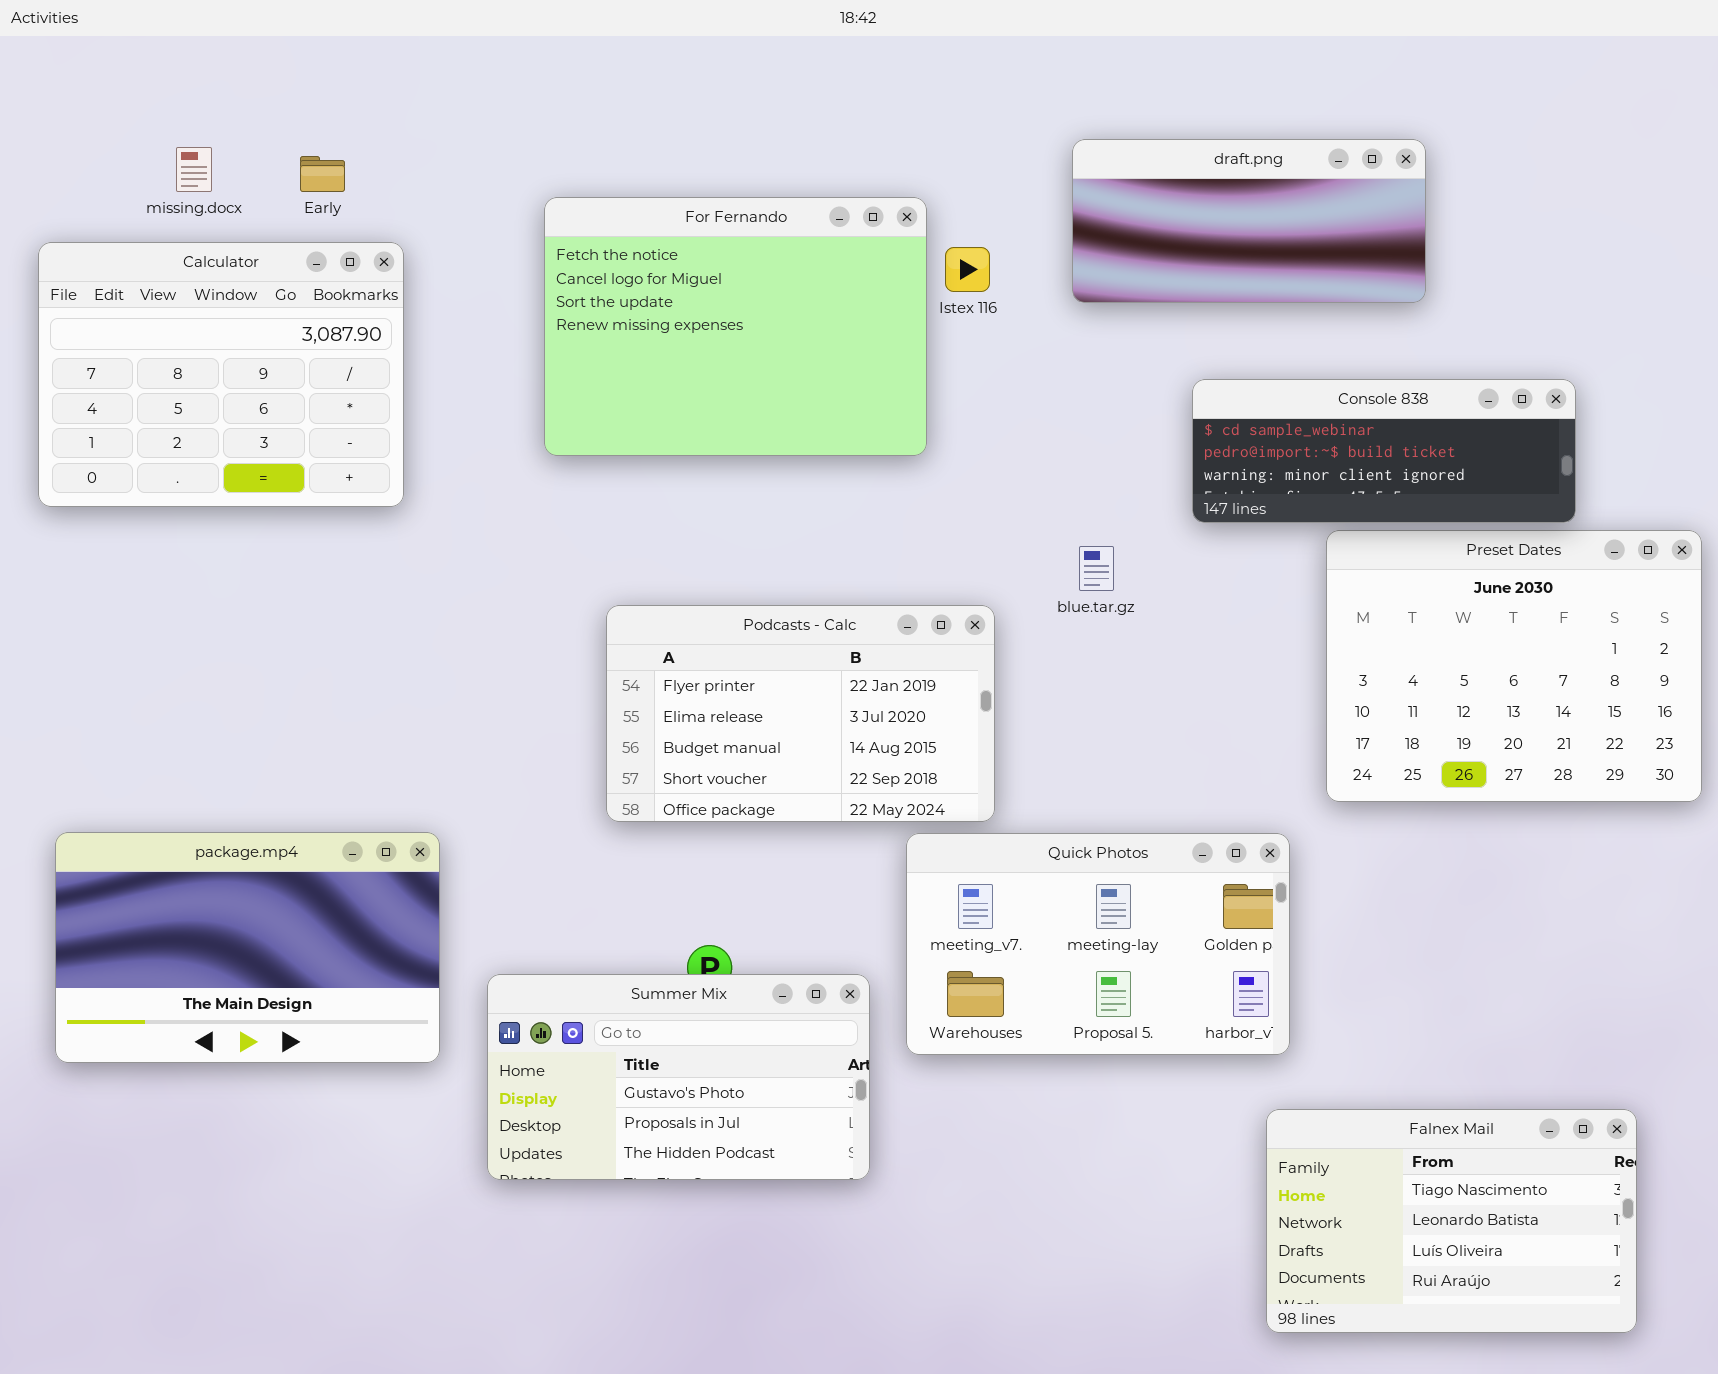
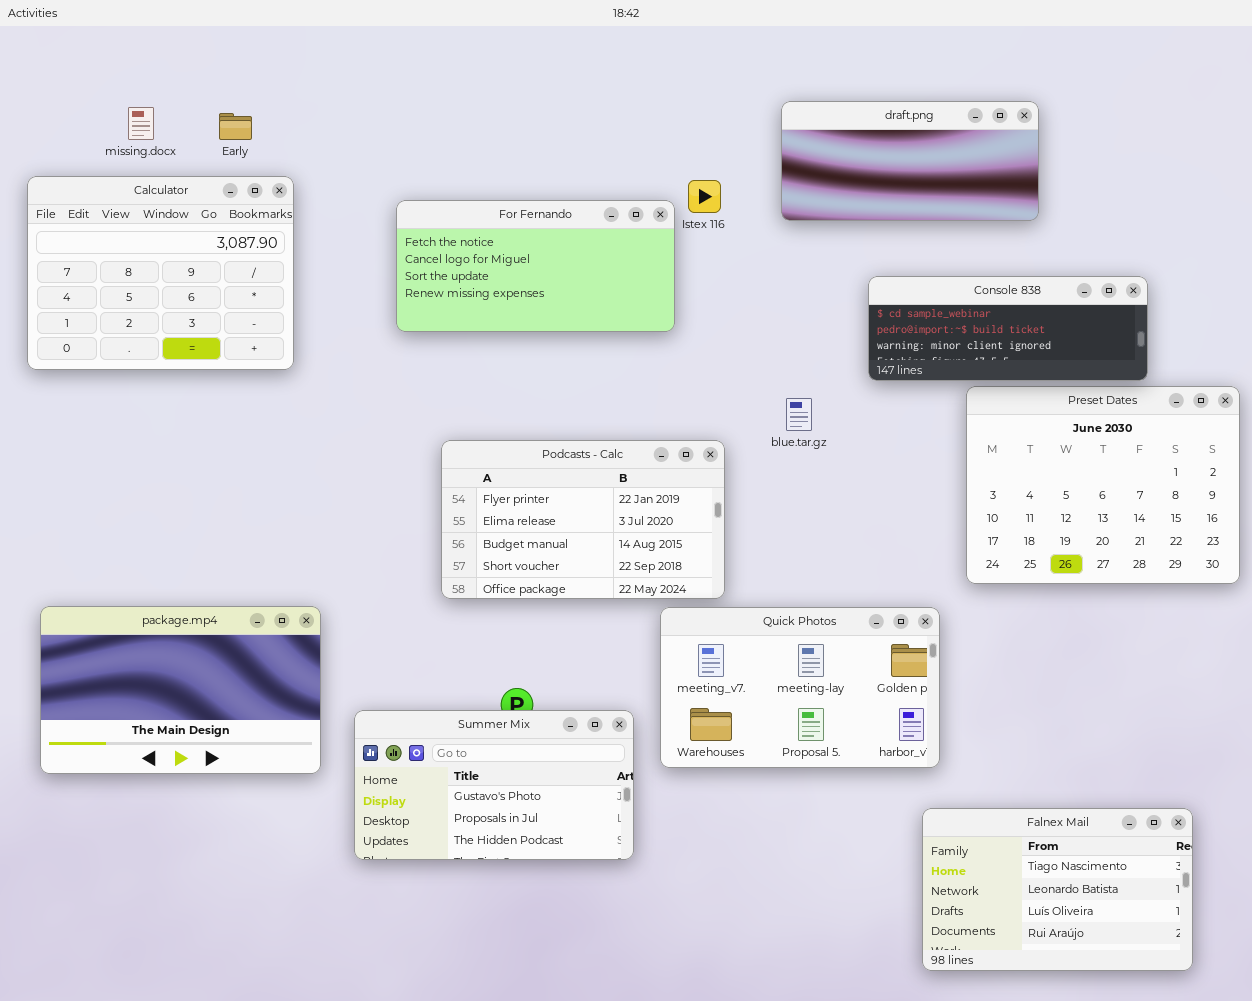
For Fernando: [544,197,927,456] -> [396,200,675,332], resized

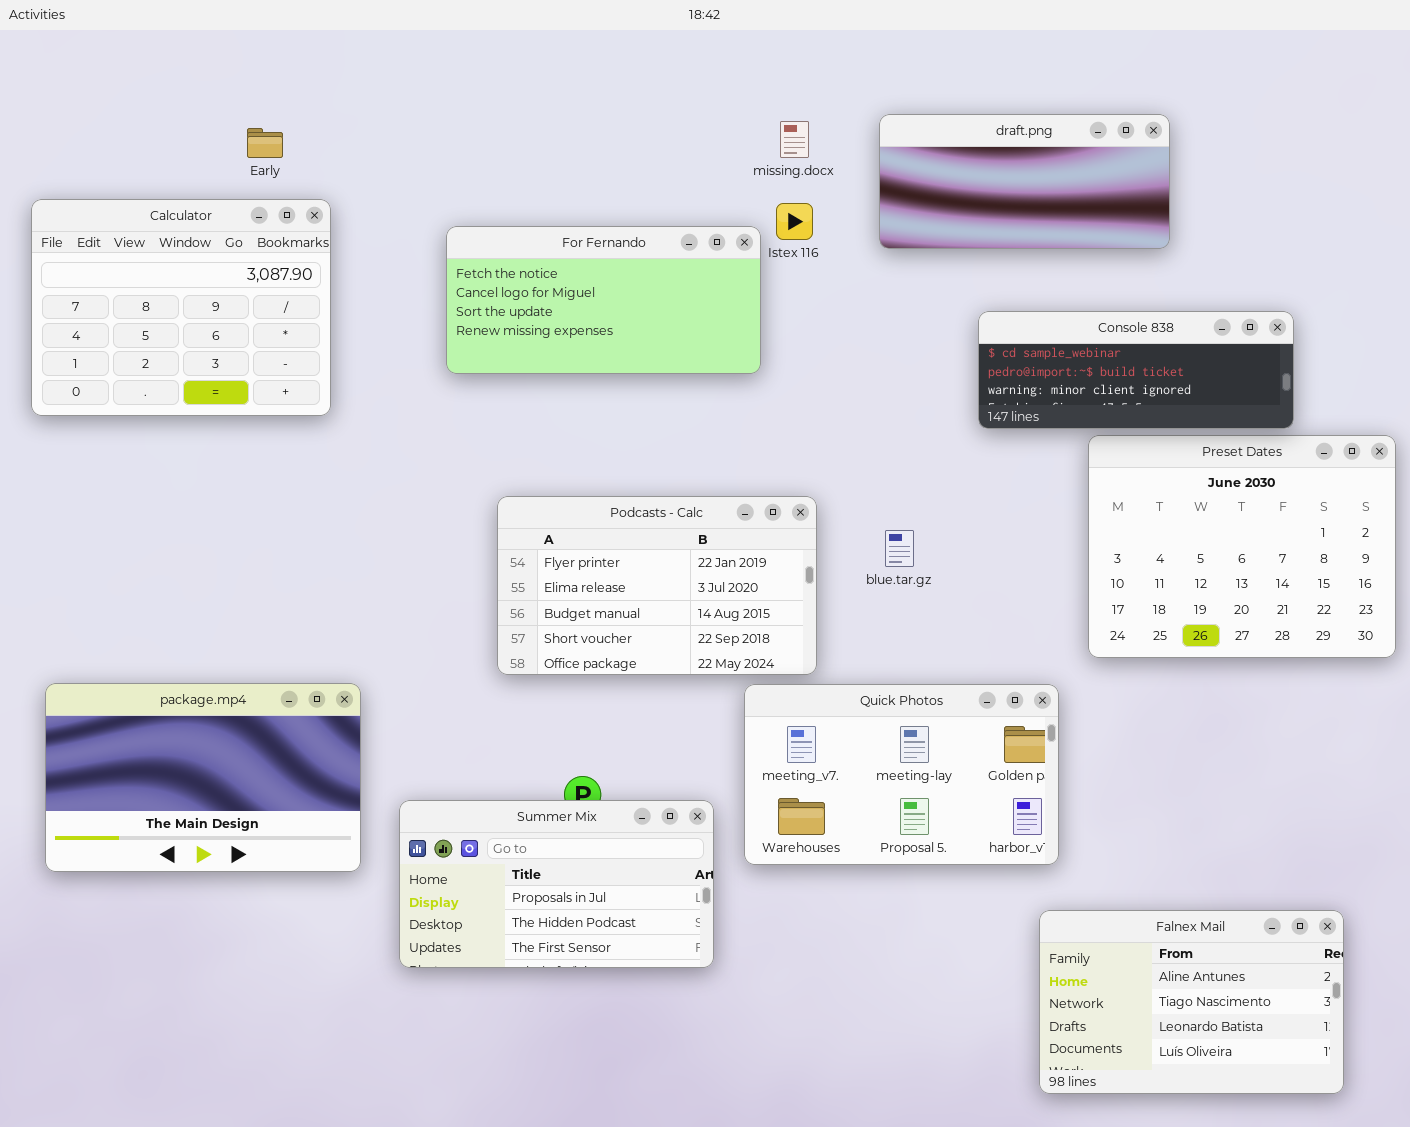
missing.docx: [128,107,154,140] -> [780,121,809,158], moved
blue.tar.gz: [786,398,812,431] -> [885,530,914,567], moved
Summer Mix: [354,710,634,860] -> [399,800,714,968], scrolled down 1 row
Falnex Mail: [922,808,1193,971] -> [1039,910,1344,1094], scrolled up 1 row

